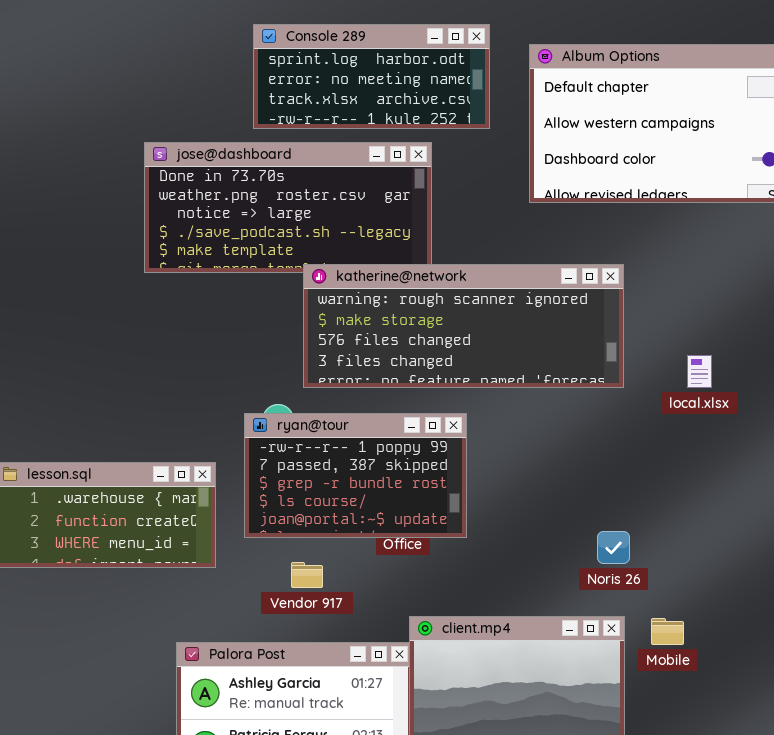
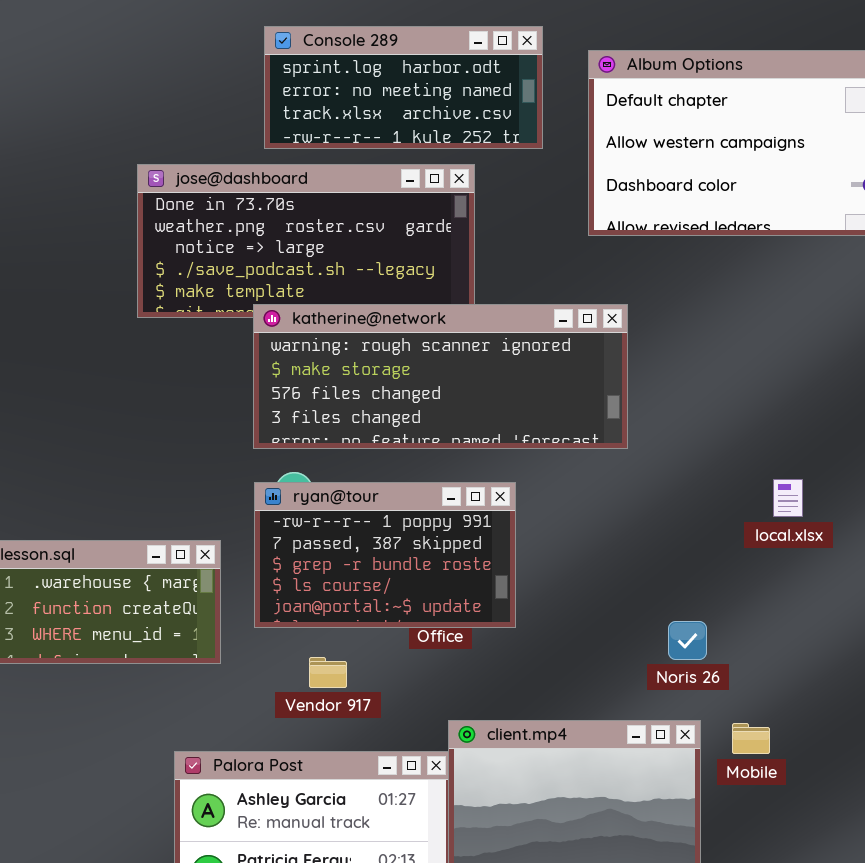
katherine@network: [303,264,624,388] -> [253,304,628,449], moved
local.xlsx: [687,355,712,388] -> [773,479,803,517], moved

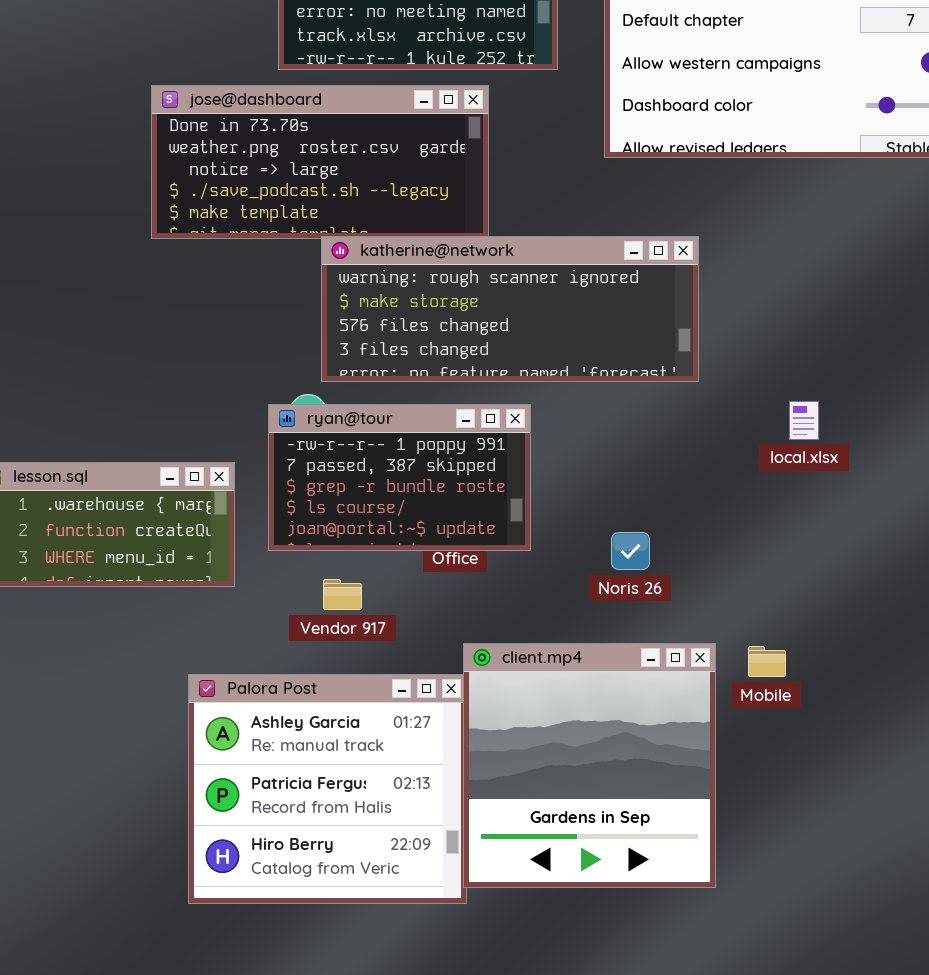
katherine@network: [253,304,628,449] -> [321,236,699,382], moved
Noris 26: [668,621,707,660] -> [611,532,650,570], moved

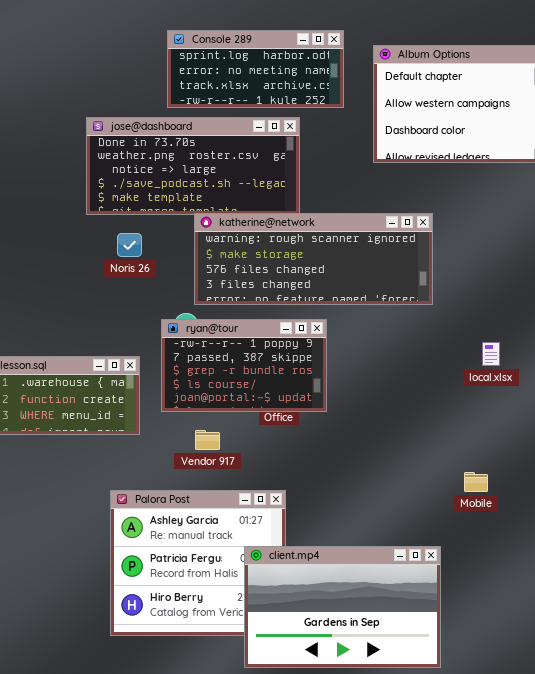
local.xlsx: [789,401,819,440] -> [482,342,500,366], moved
Noris 26: [611,532,650,570] -> [117,233,142,257], moved
client.mp4: [463,643,716,888] -> [244,546,441,668], moved, resized

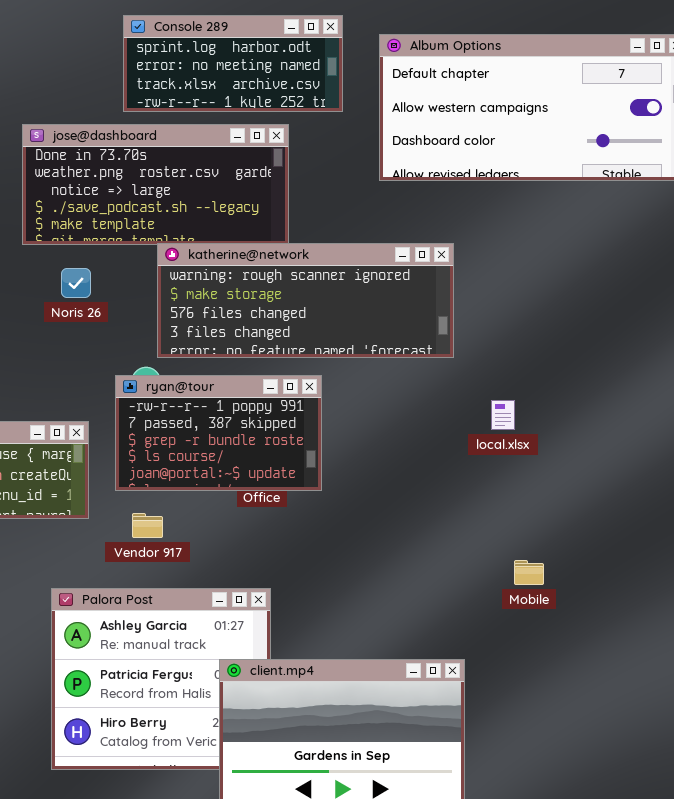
local.xlsx: [482,342,500,366] -> [491,400,515,430], moved
Vendor 917: [195,430,220,450] -> [132,513,163,538], moved
Mobile: [464,472,488,492] -> [514,560,544,585], moved

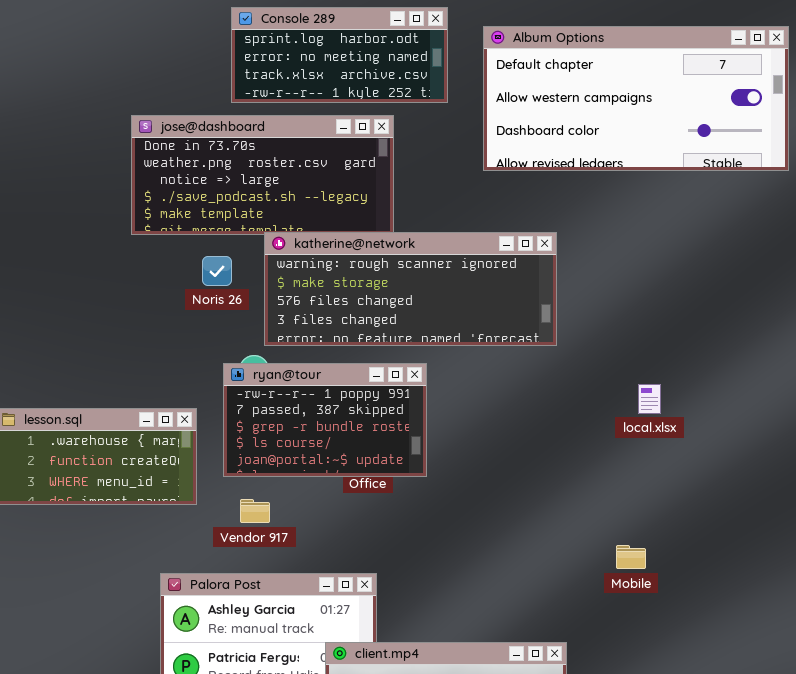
Noris 26: [61,268,91,298] -> [202,256,232,286], moved
local.xlsx: [491,400,515,430] -> [638,384,661,414], moved

